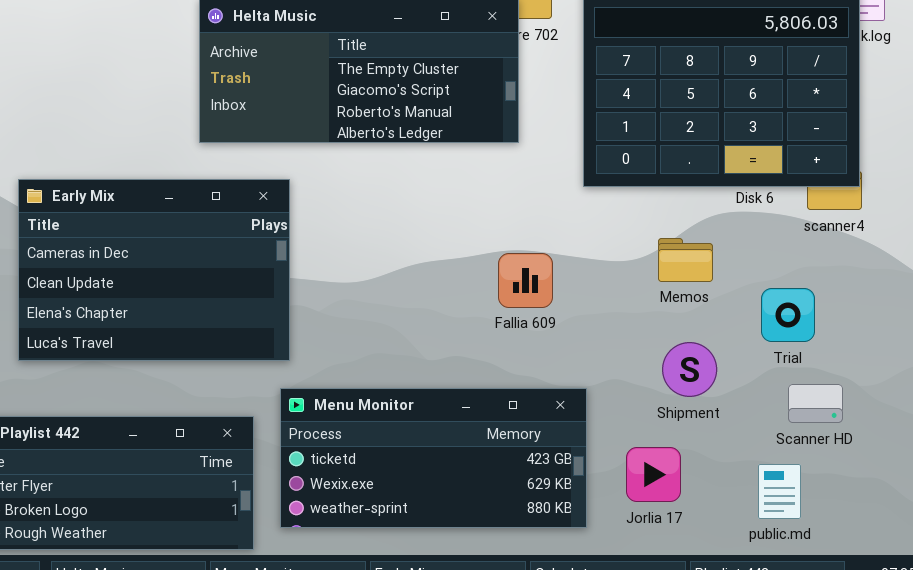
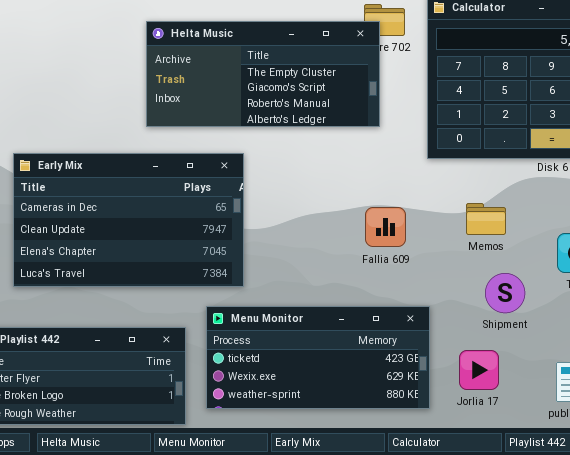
Early Mix: [18,179,290,361] -> [13,153,244,287], resized
Memos: [658,238,713,282] -> [466,203,506,235], moved

